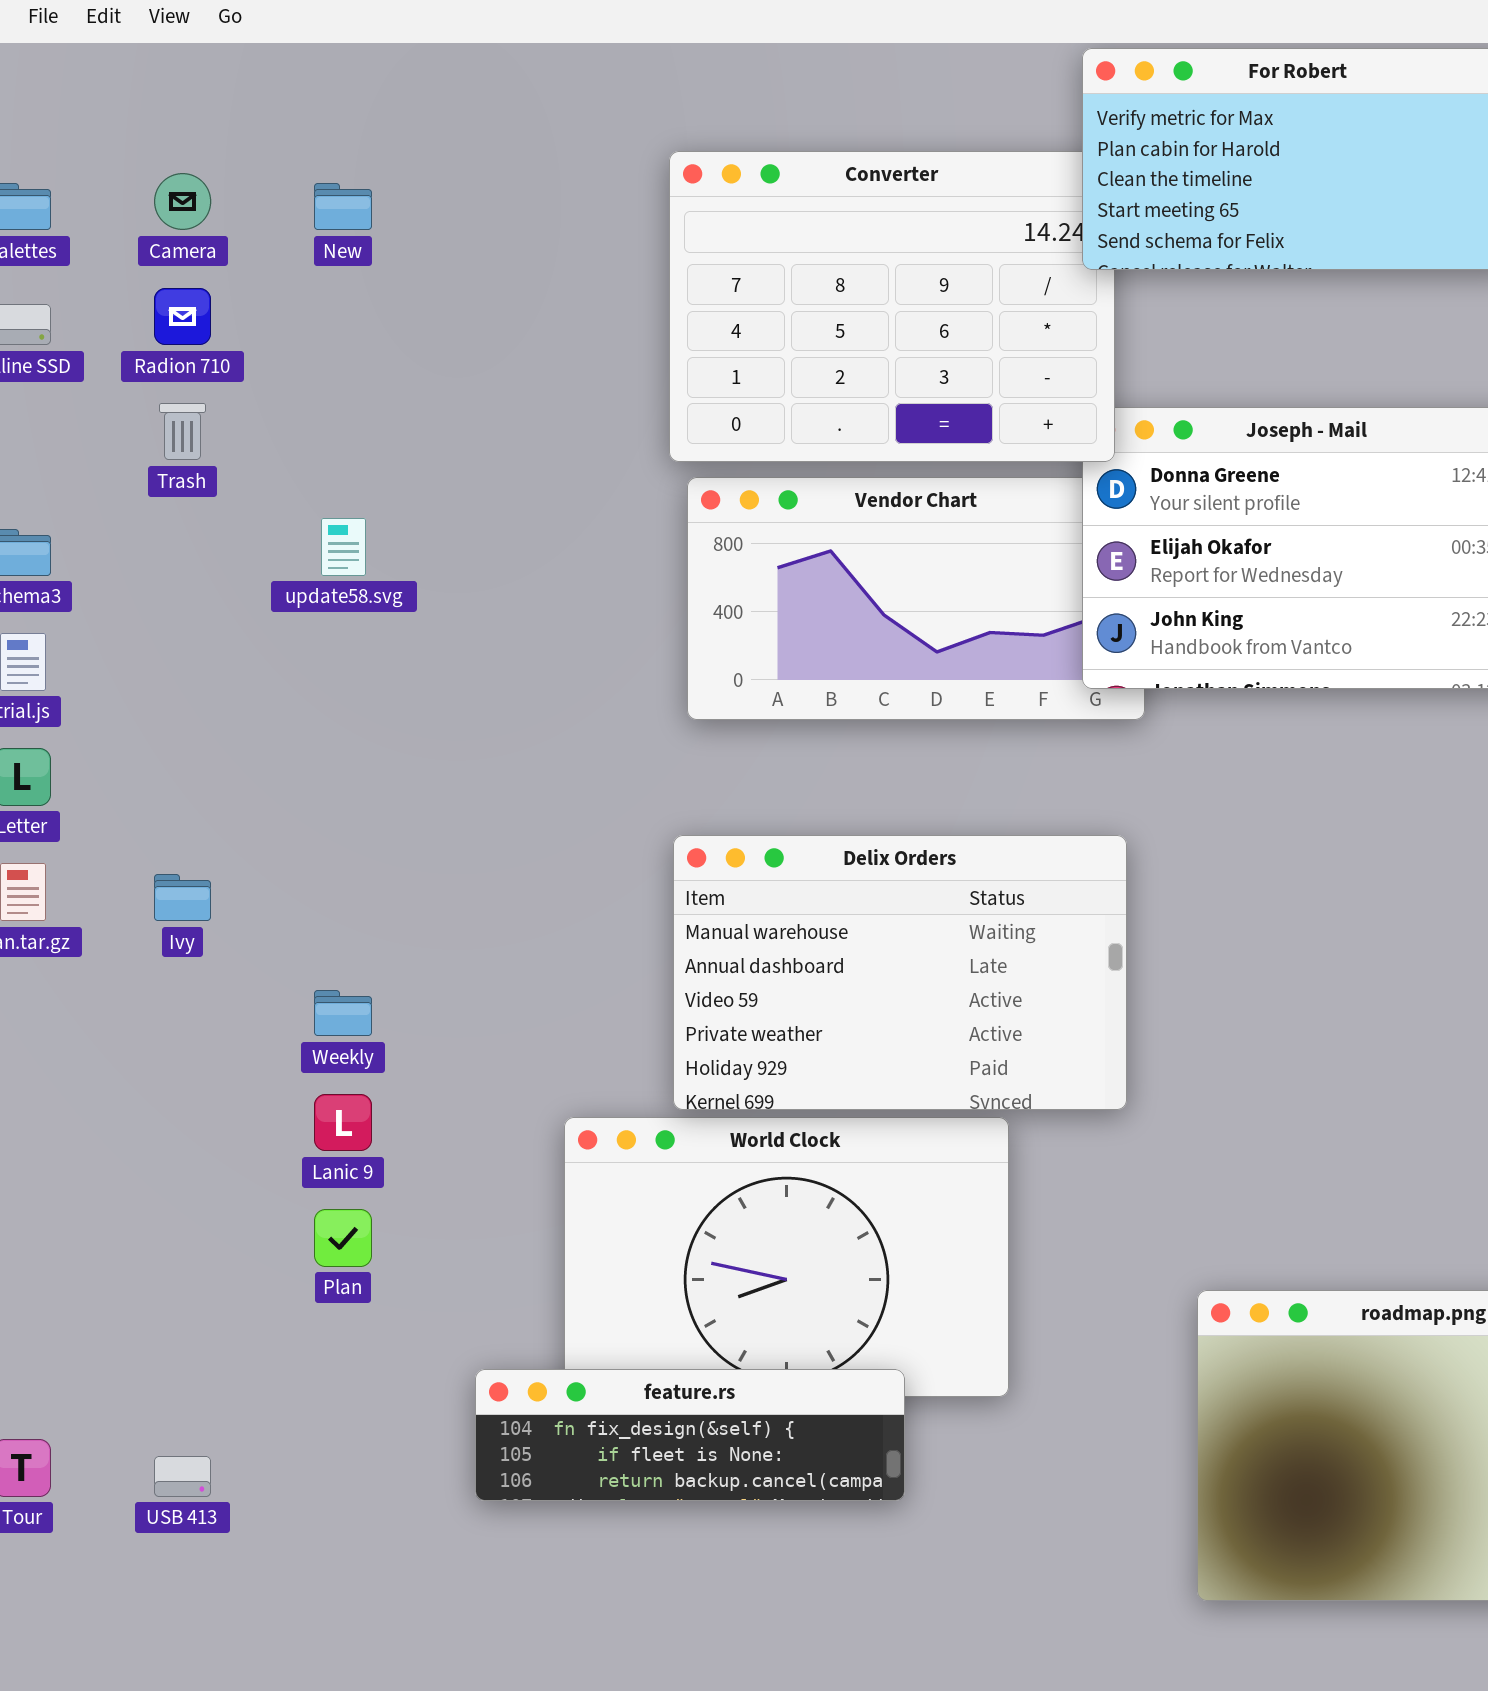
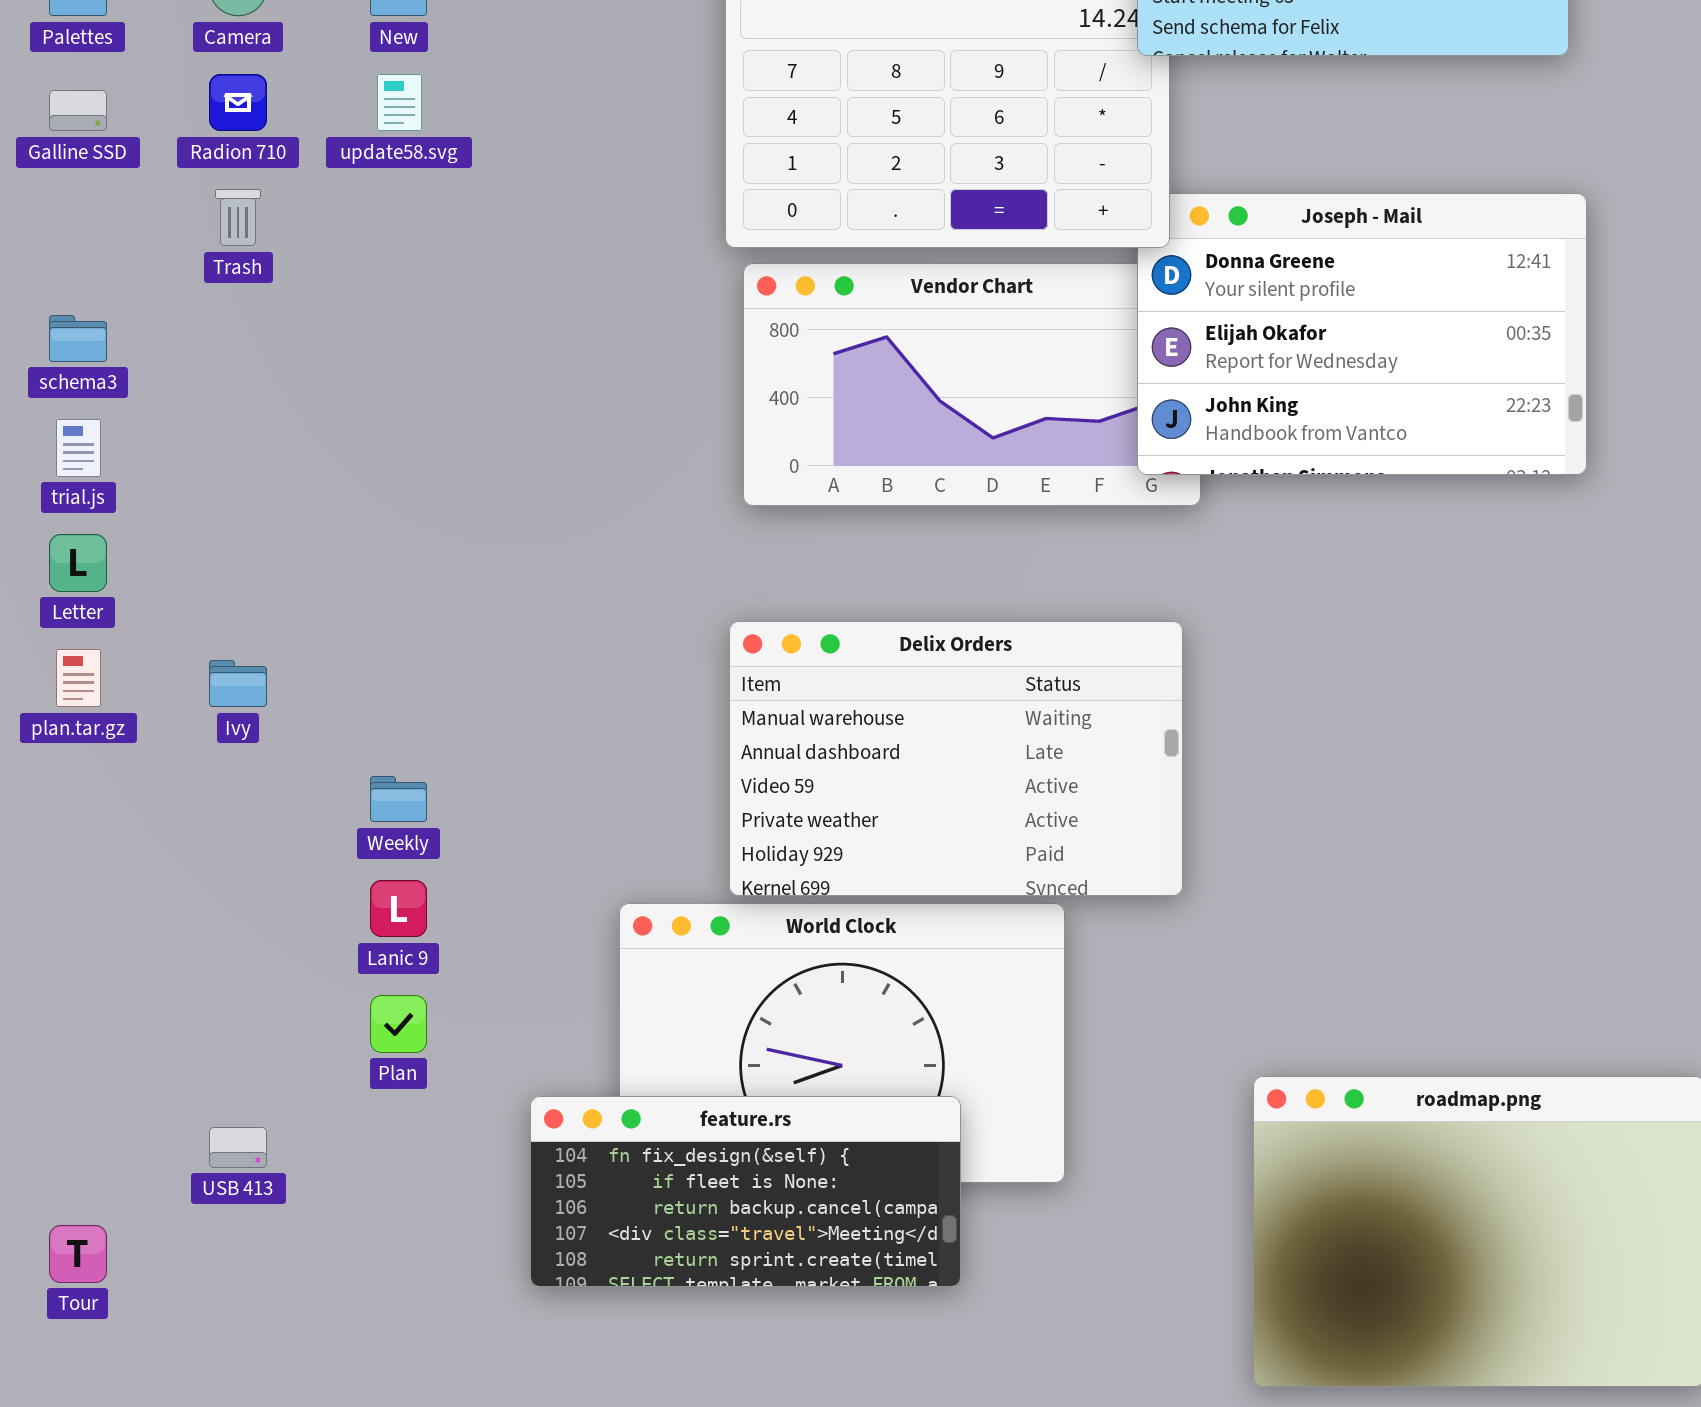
update58.svg: [321,518,366,576] -> [377,74,422,131], moved
feature.rs: [475,1369,905,1501] -> [530,1096,961,1287], resized
USB 413: [154,1456,211,1497] -> [209,1127,267,1168], moved

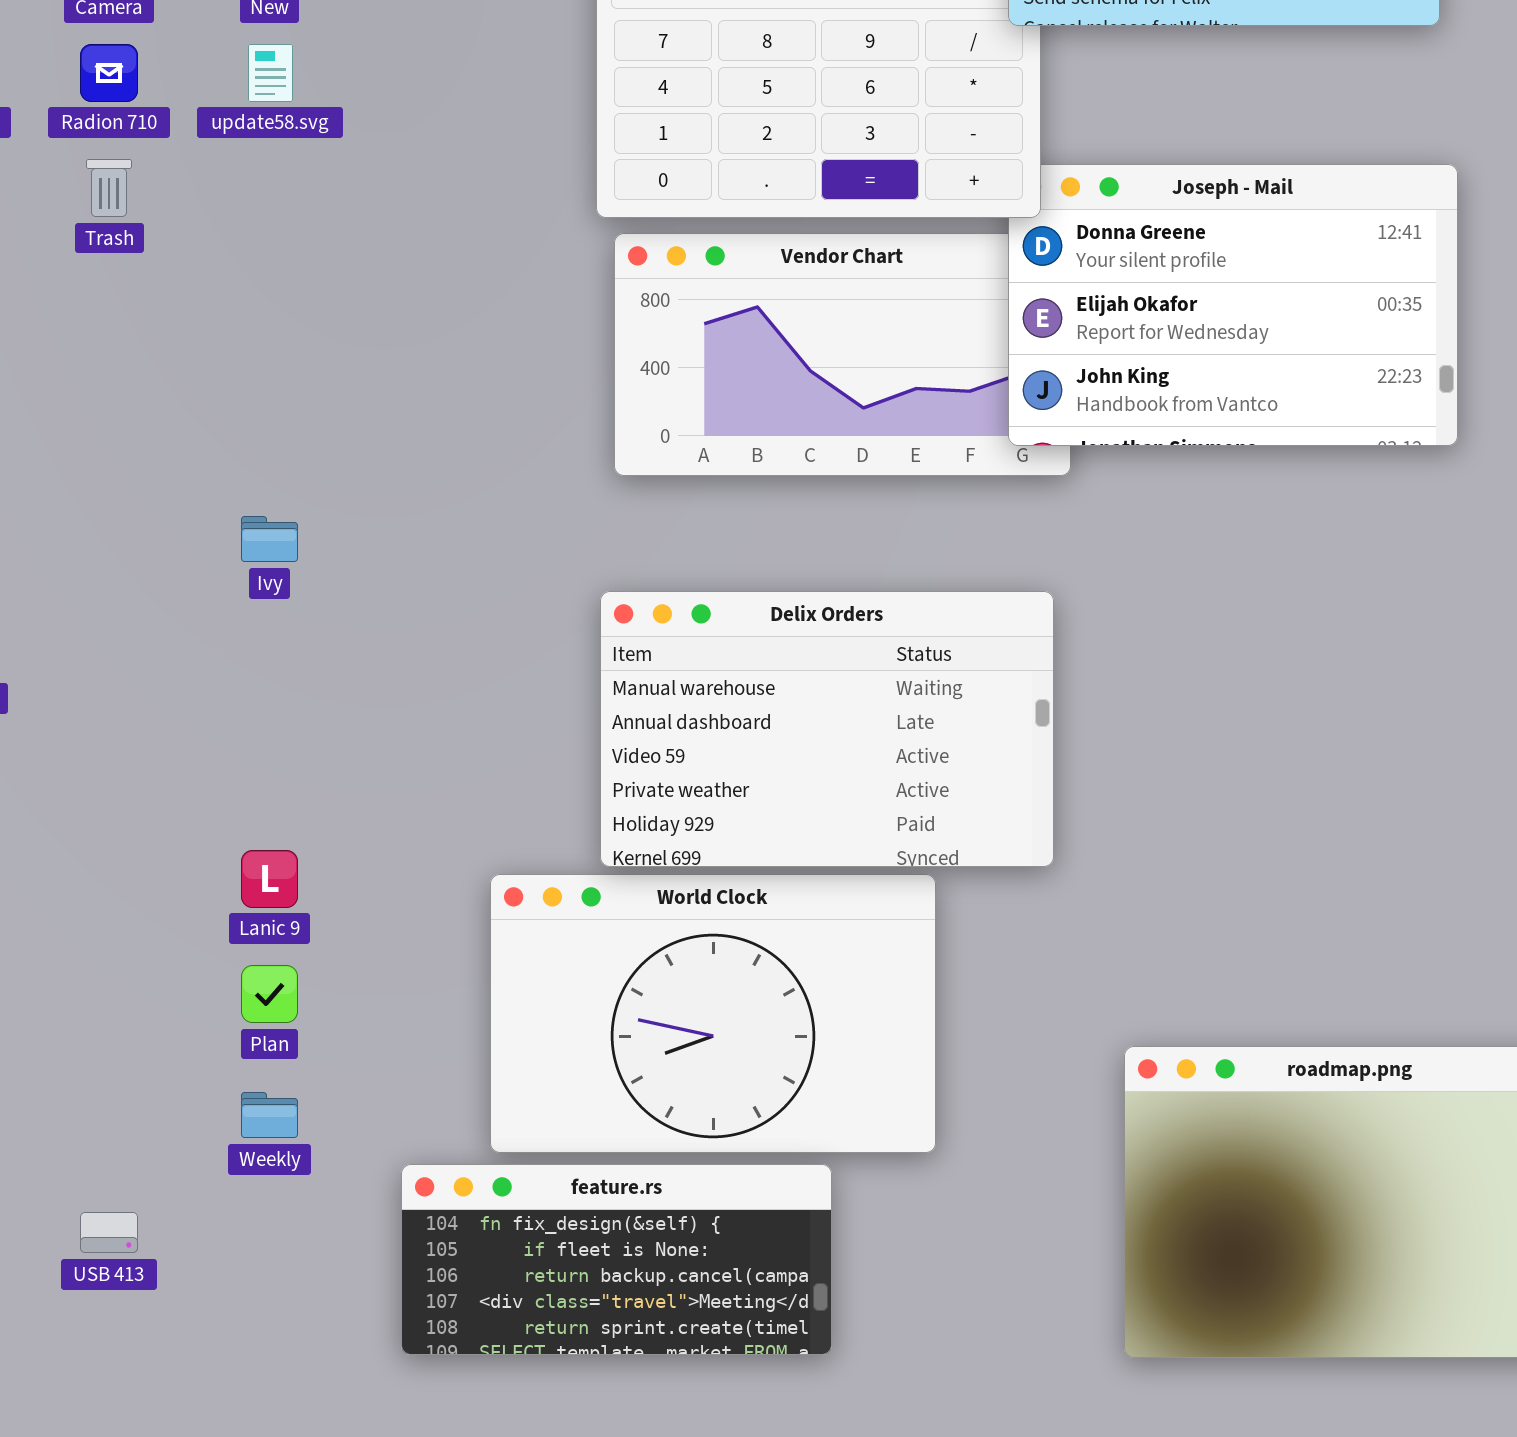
Ivy: [209,660,267,707] -> [241,516,298,562], moved
Weekly: [370,776,427,822] -> [241,1092,298,1138], moved
feature.rs: [530,1096,961,1287] -> [401,1164,832,1355], moved
USB 413: [209,1127,267,1168] -> [80,1212,138,1253], moved

